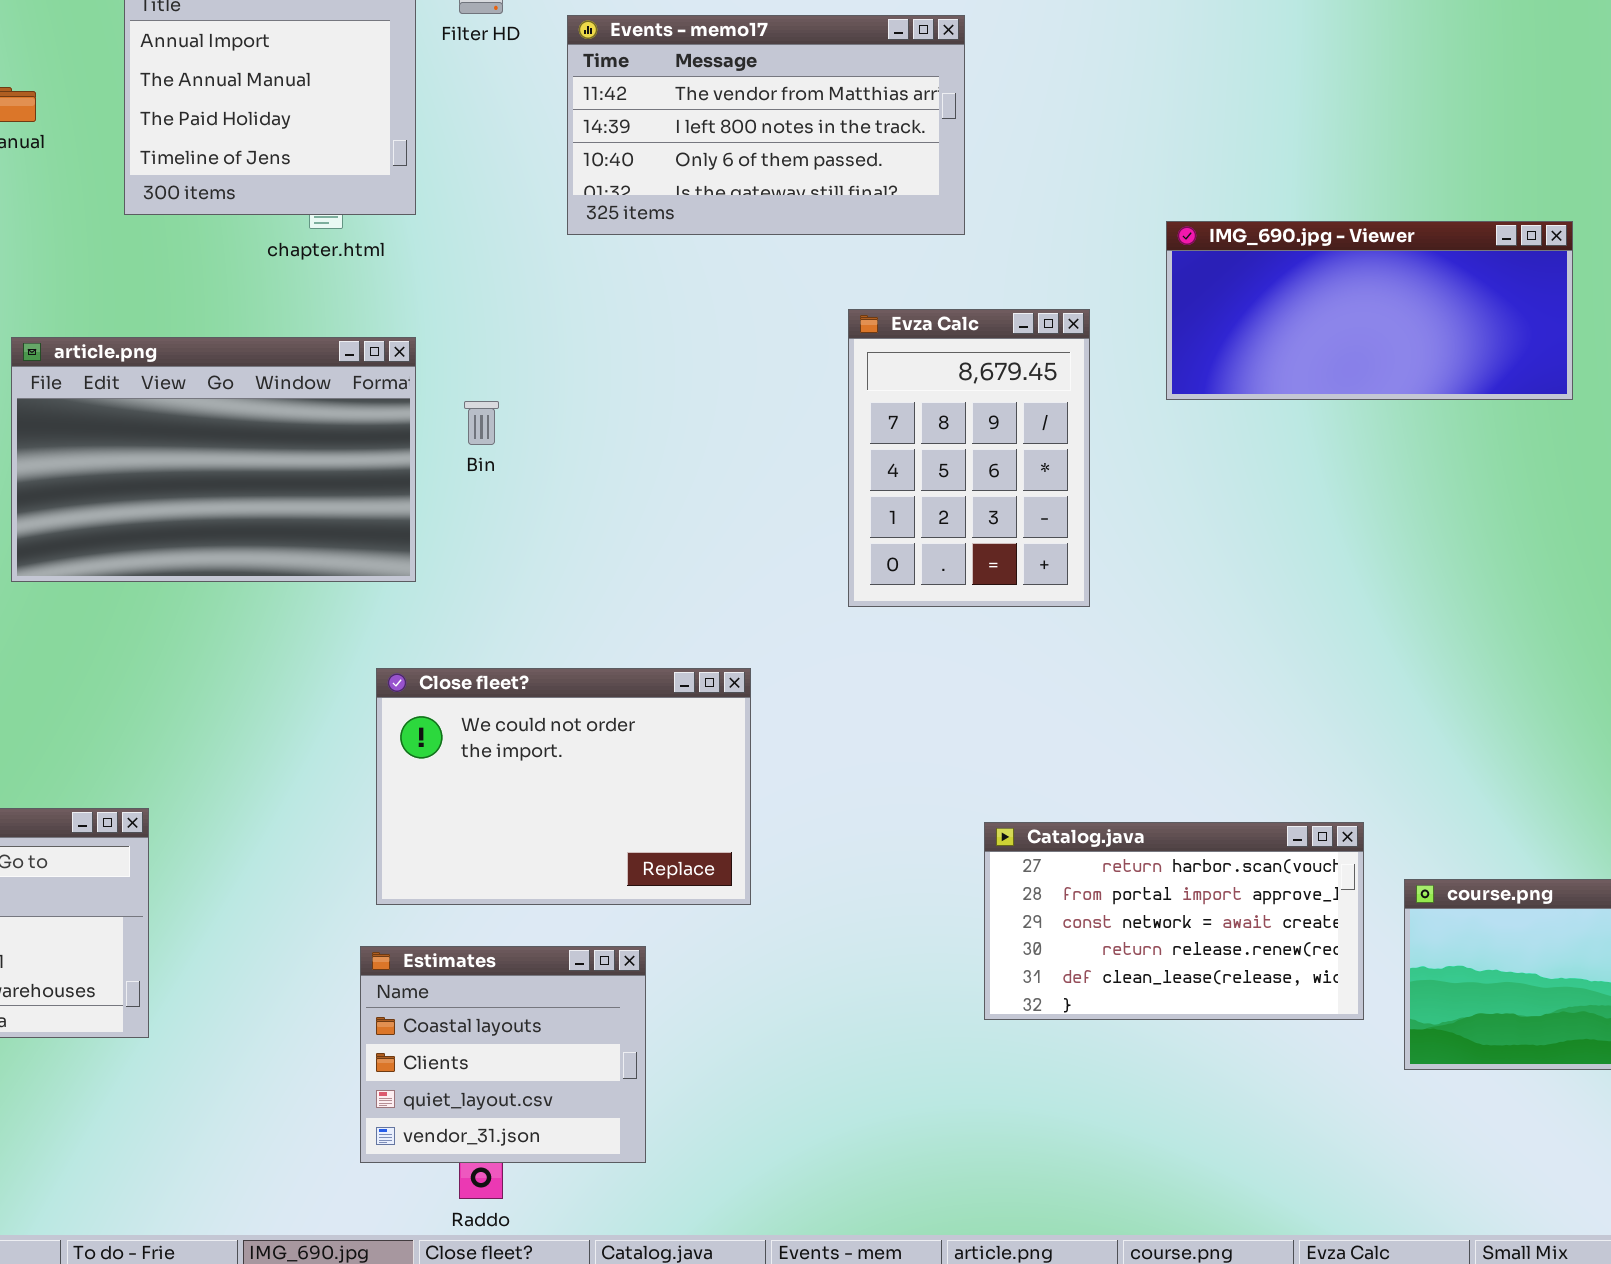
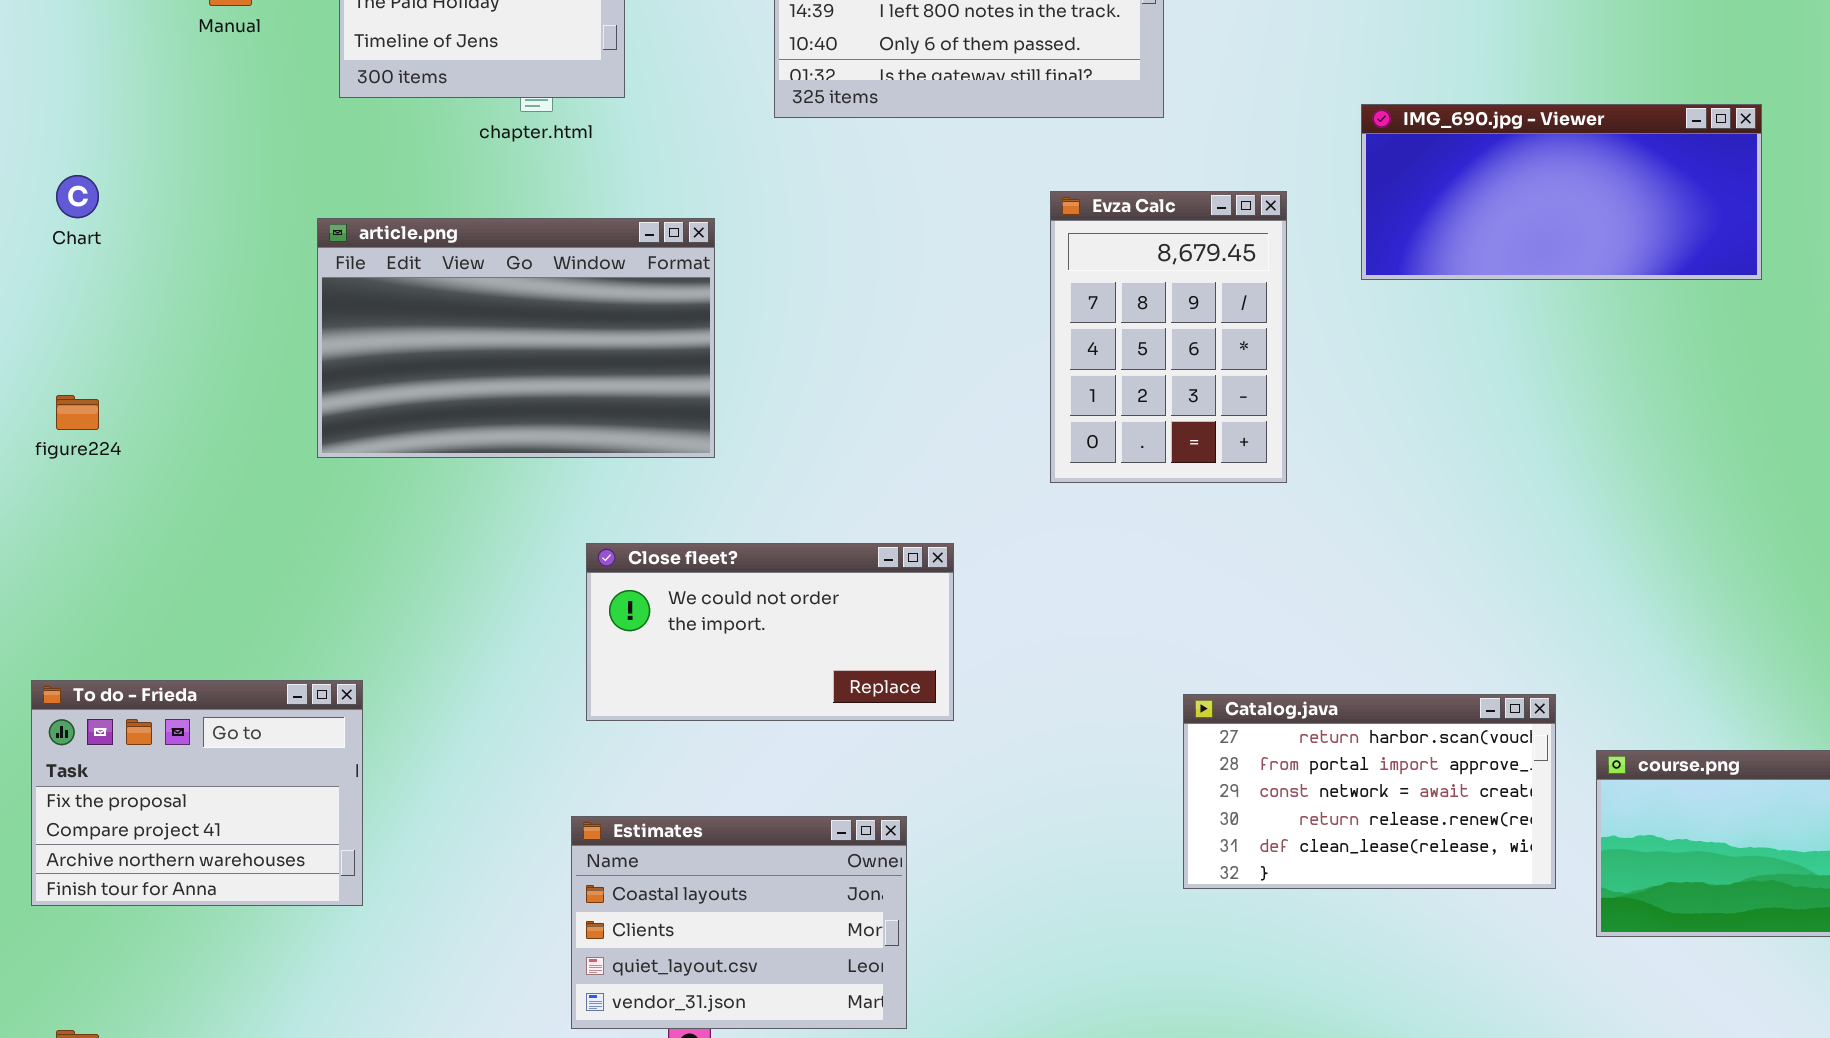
article.png: [11,337,416,582] -> [317,218,715,458], moved
Close fleet?: [376,668,751,905] -> [586,543,954,721], resized
Estimates: [360,946,646,1163] -> [571,816,907,1029], resized

